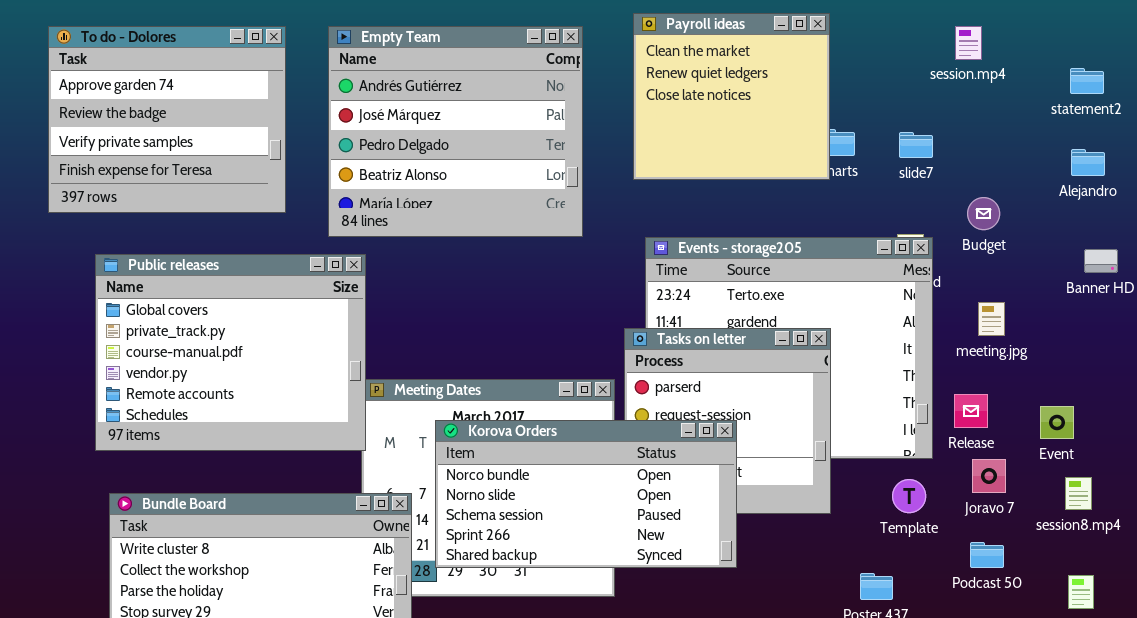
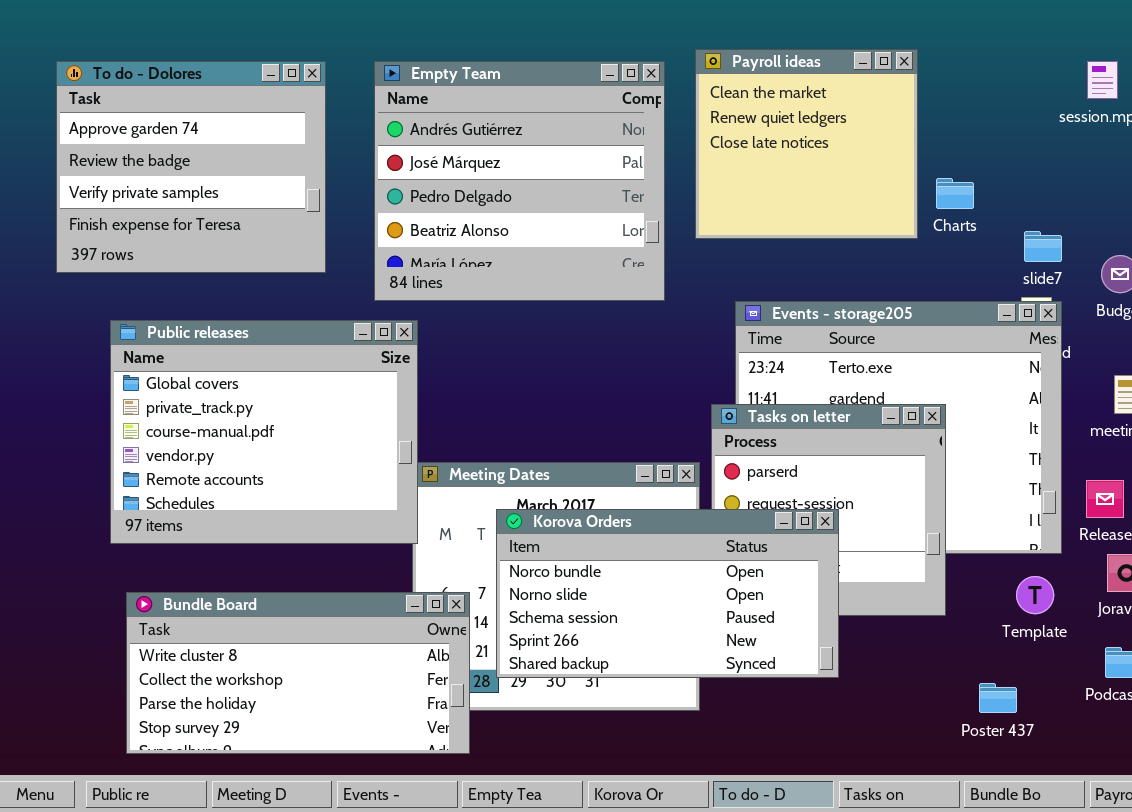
Payroll ideas: [633,13,830,180] -> [695,49,918,239], moved
slide7: [899,132,933,158] -> [1024,231,1062,262], moved

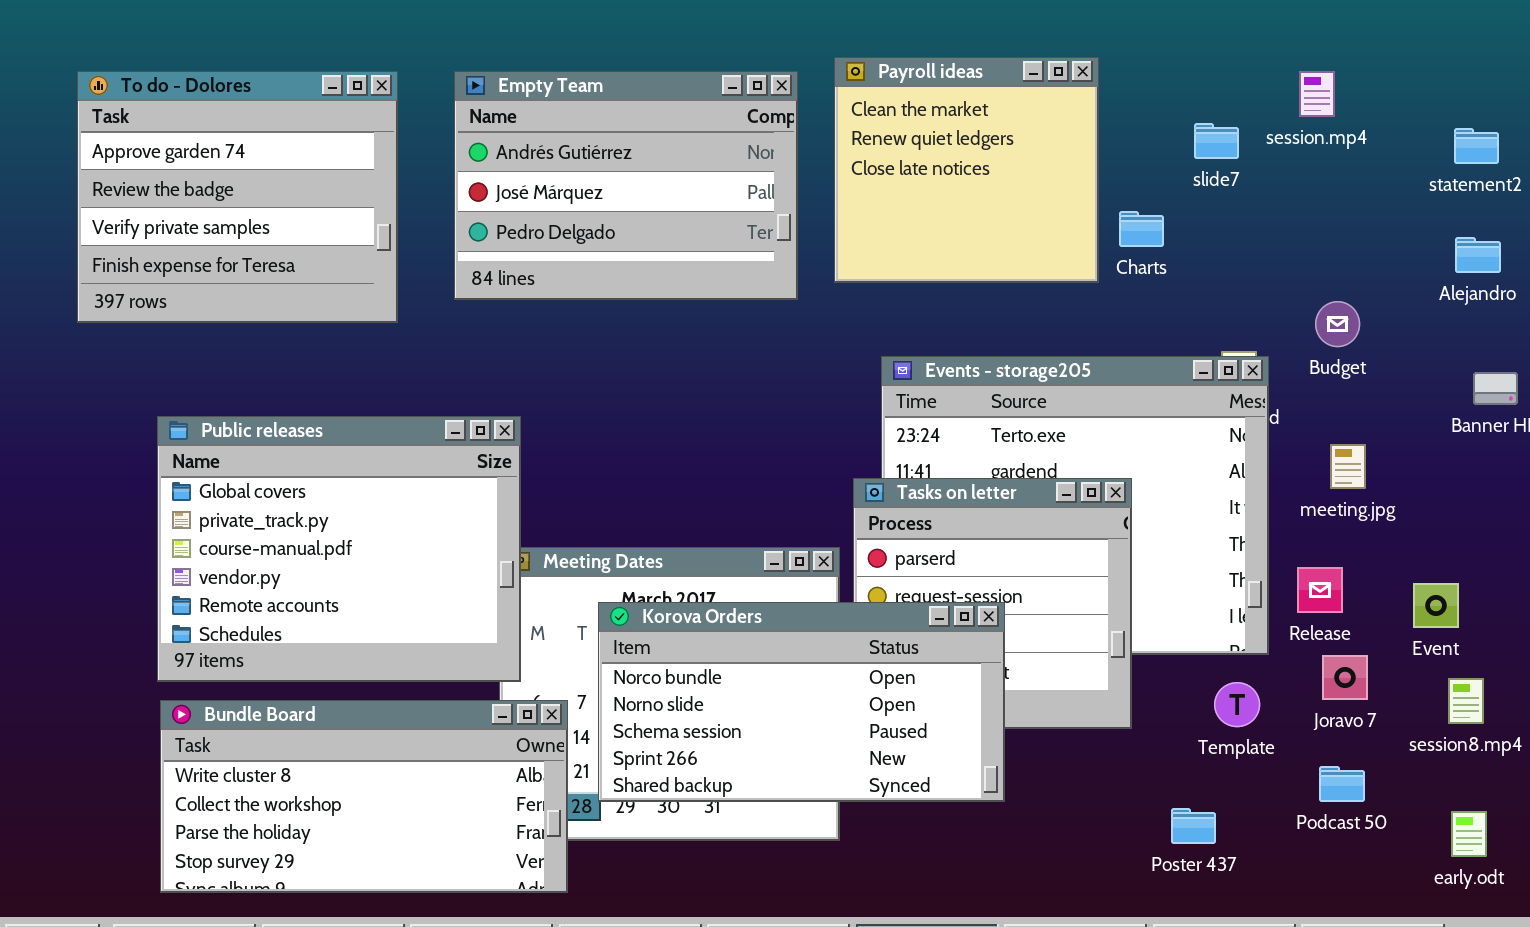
Empty Team: [374,61,665,301] -> [454,71,798,300], resized
slide7: [1024,231,1062,262] -> [1194,123,1239,159], moved
Public releases: [110,320,418,544] -> [157,416,521,682], moved

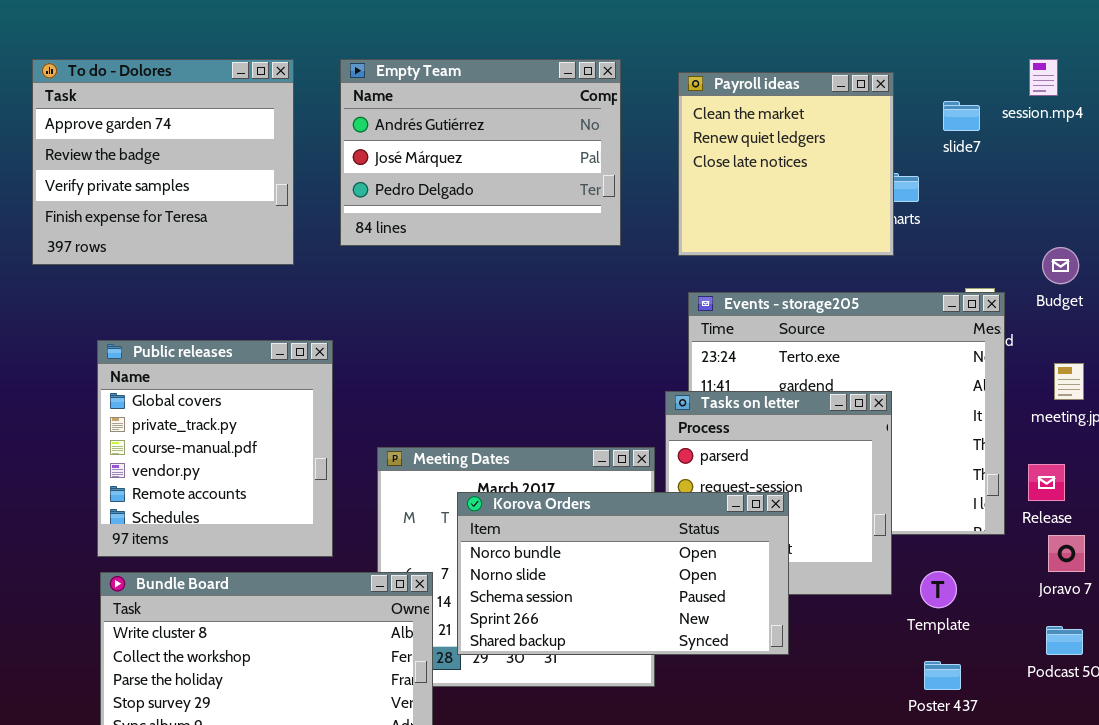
Payroll ideas: [834,57,1099,283] -> [678,72,894,256], moved
Public releases: [157,416,521,682] -> [97,340,333,557], resized
Template: [1214,682,1260,727] -> [920,571,957,608], moved

